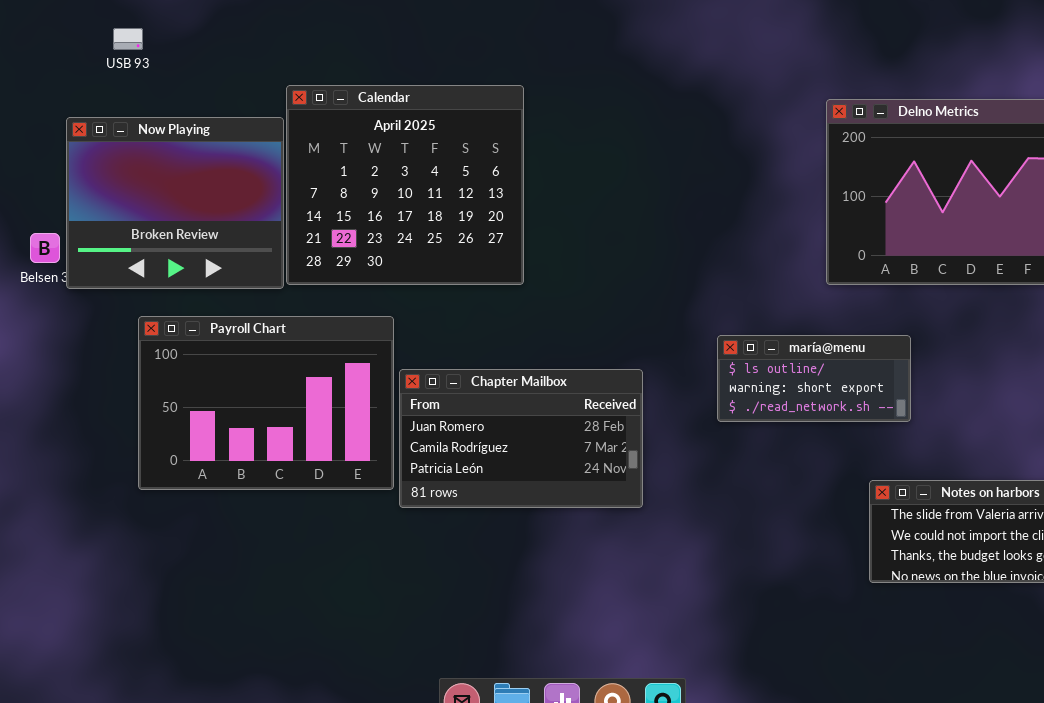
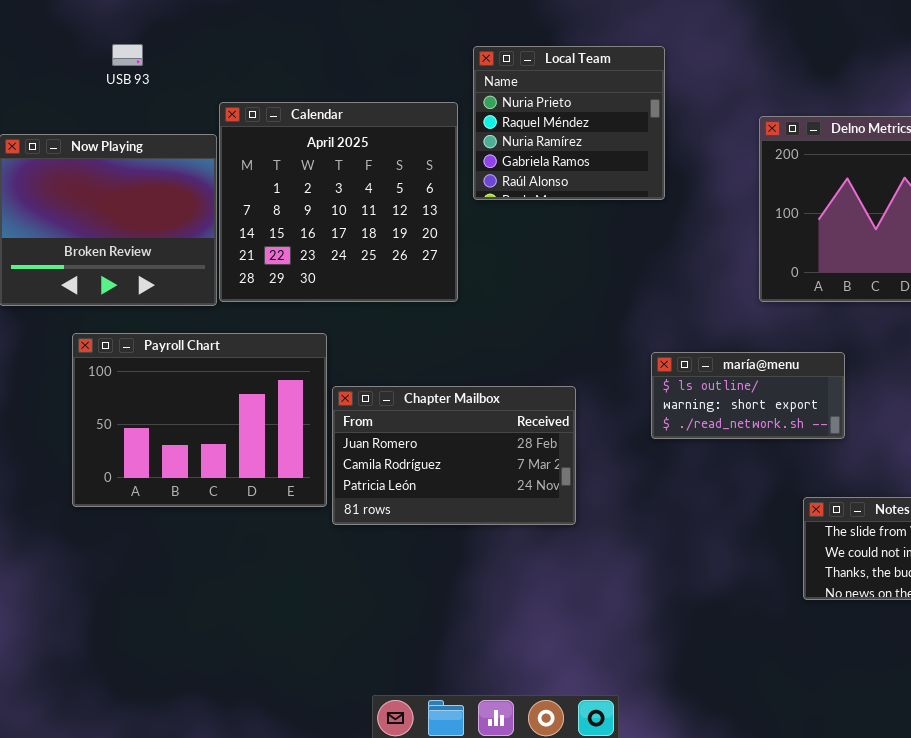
USB 93: [113,28,143,50] -> [112,44,143,66], moved
Local Team: none -> [473,46,665,200], opened

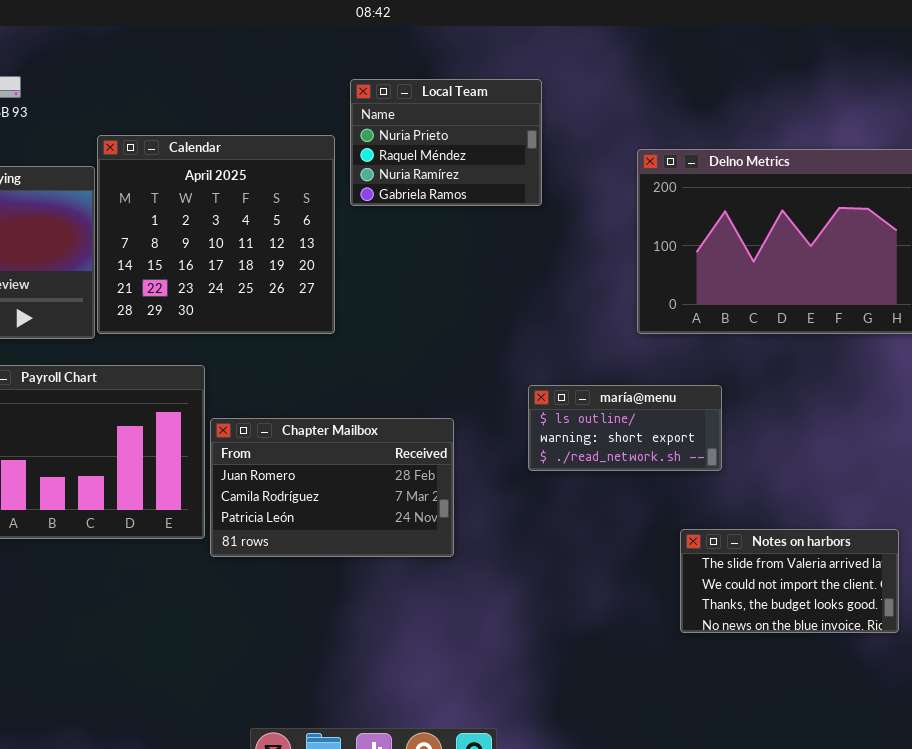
Local Team: [473,46,665,200] -> [350,79,542,206], resized

